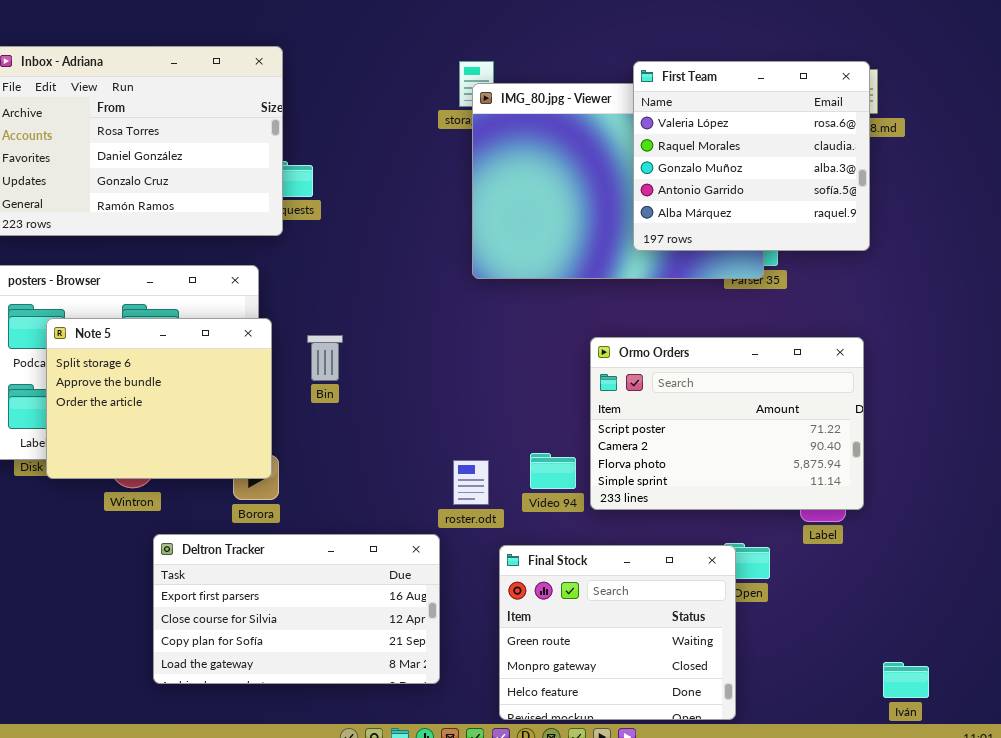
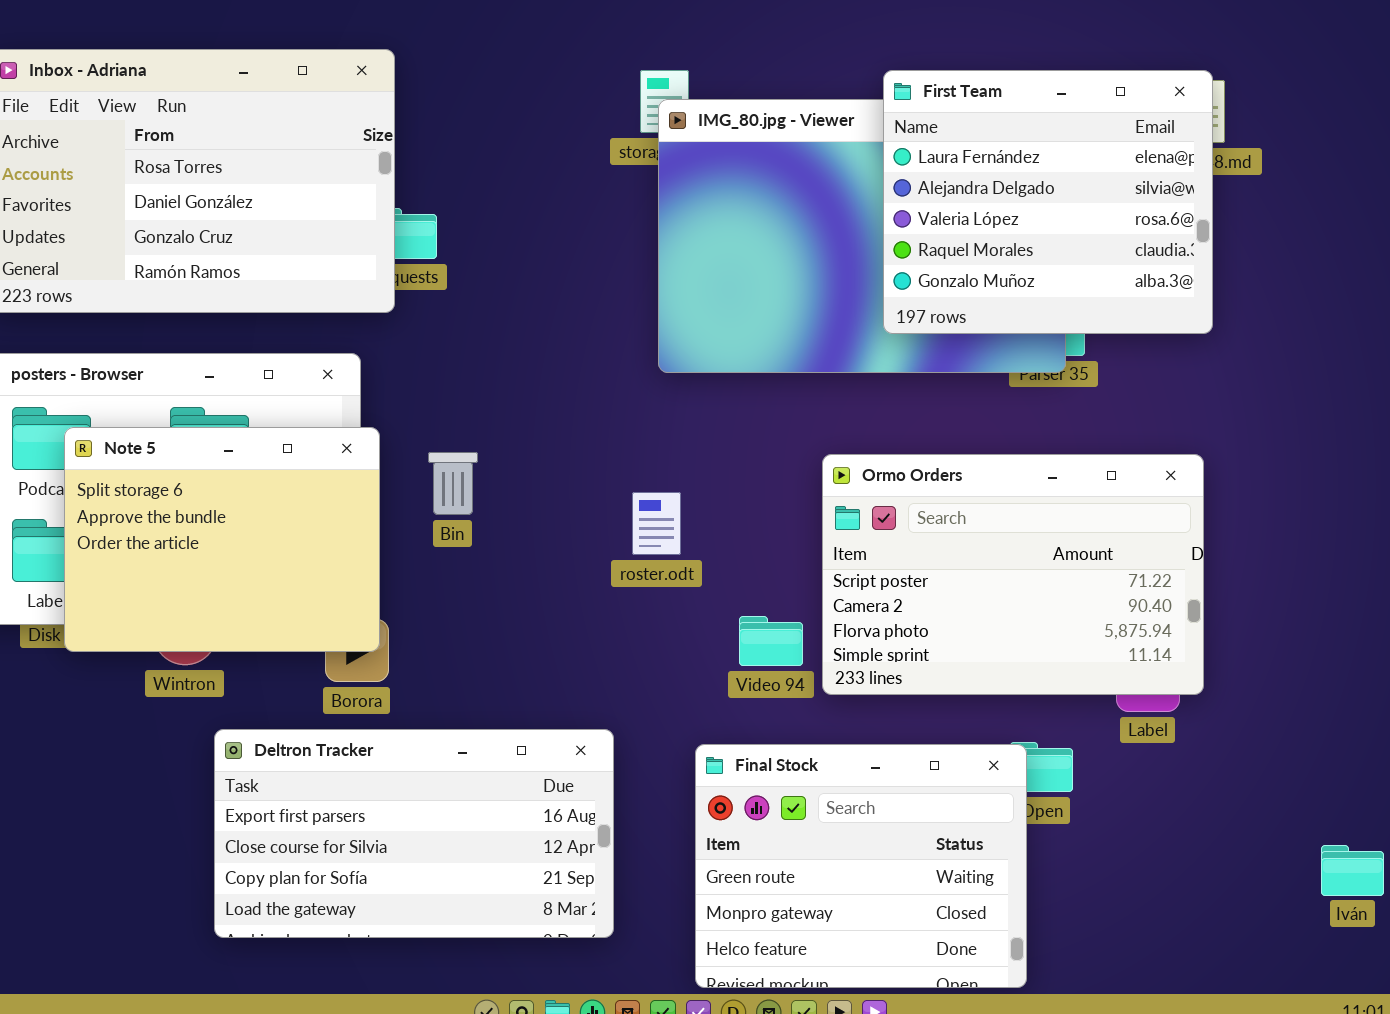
First Team: [633,61,870,251] -> [883,70,1213,334], scrolled up 2 rows
roster.odt: [453,460,489,505] -> [632,492,681,555], moved
Iván: [883,662,929,698] -> [1321,845,1384,896], moved

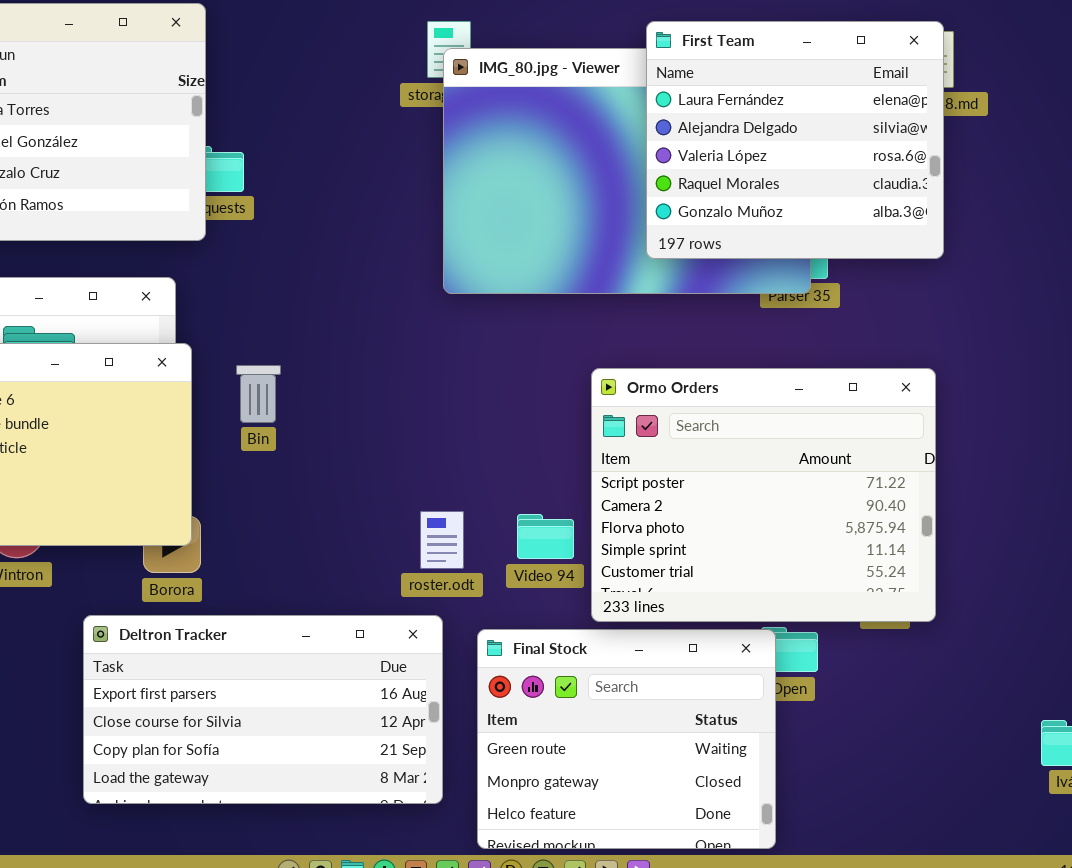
Ormo Orders: [822,454,1204,695] -> [591,368,936,622], resized
roster.odt: [632,492,681,555] -> [420,511,464,569], moved
Deltron Tracker: [214,729,614,938] -> [83,615,443,804], moved

